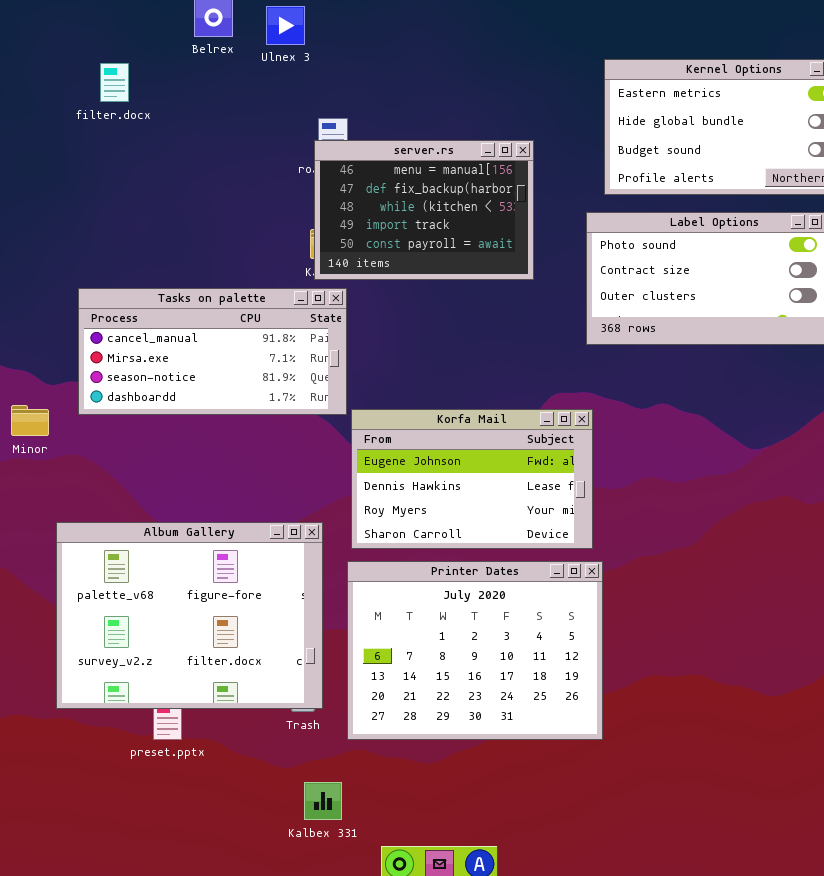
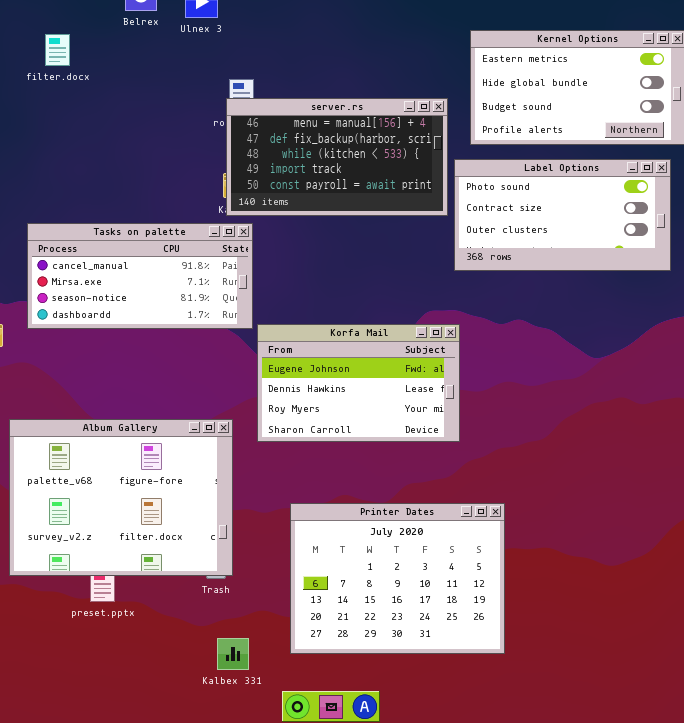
server.rs: [314,140,534,280] -> [226,98,448,216], resized
Printer Dates: [347,561,603,740] -> [290,503,505,654], moved

